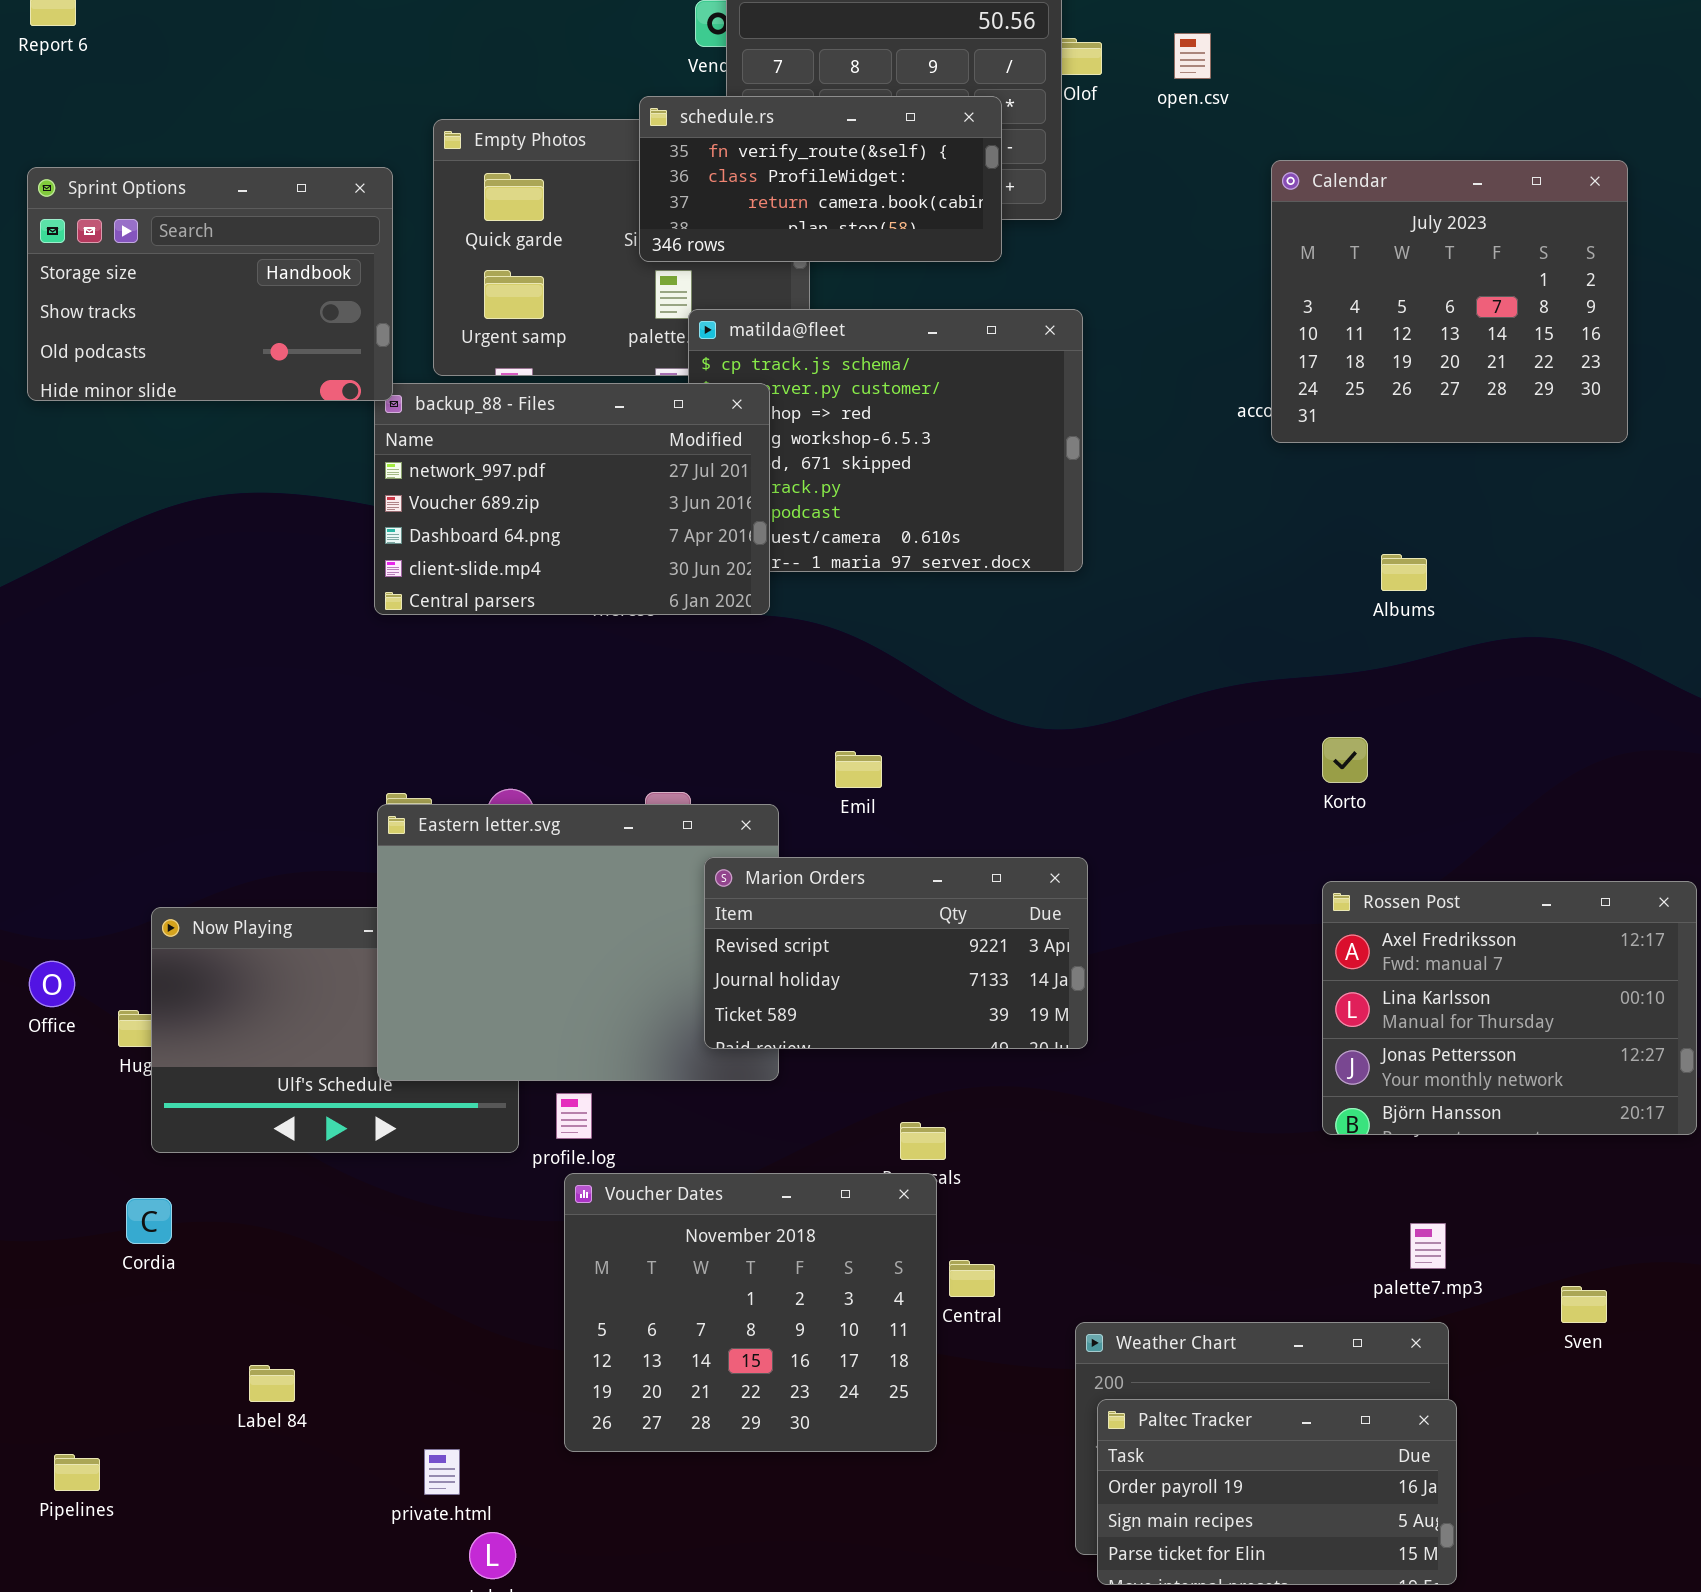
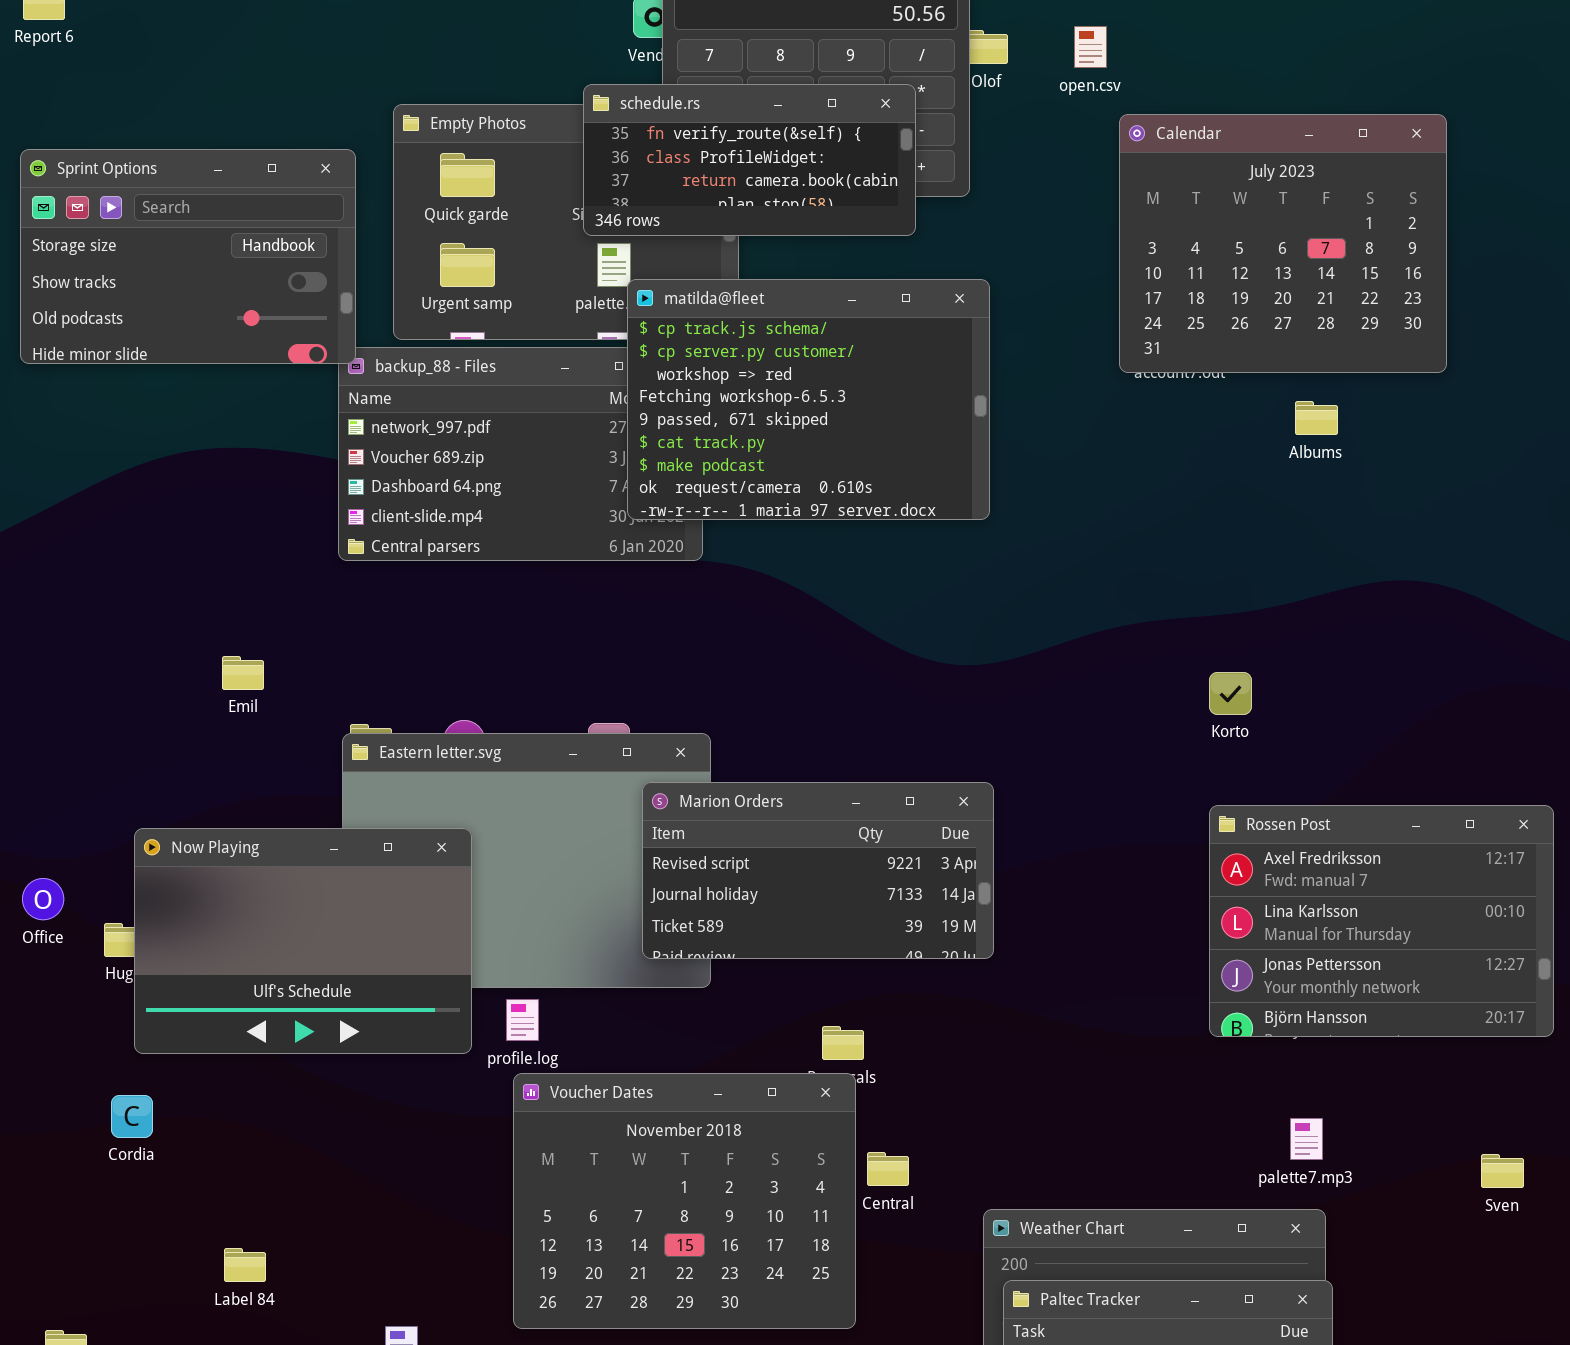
Calendar: [1271,160,1628,443] -> [1119,114,1447,373], moved
matilda@fleet: [688,309,1083,572] -> [627,279,990,520], raised
Albums: [1381,554,1427,591] -> [1295,401,1338,435], moved
Emil: [835,751,882,788] -> [222,656,264,690], moved
Now Playing: [151,907,519,1153] -> [134,828,472,1054], raised
Sven: [1561,1286,1607,1323] -> [1481,1154,1524,1188], moved

